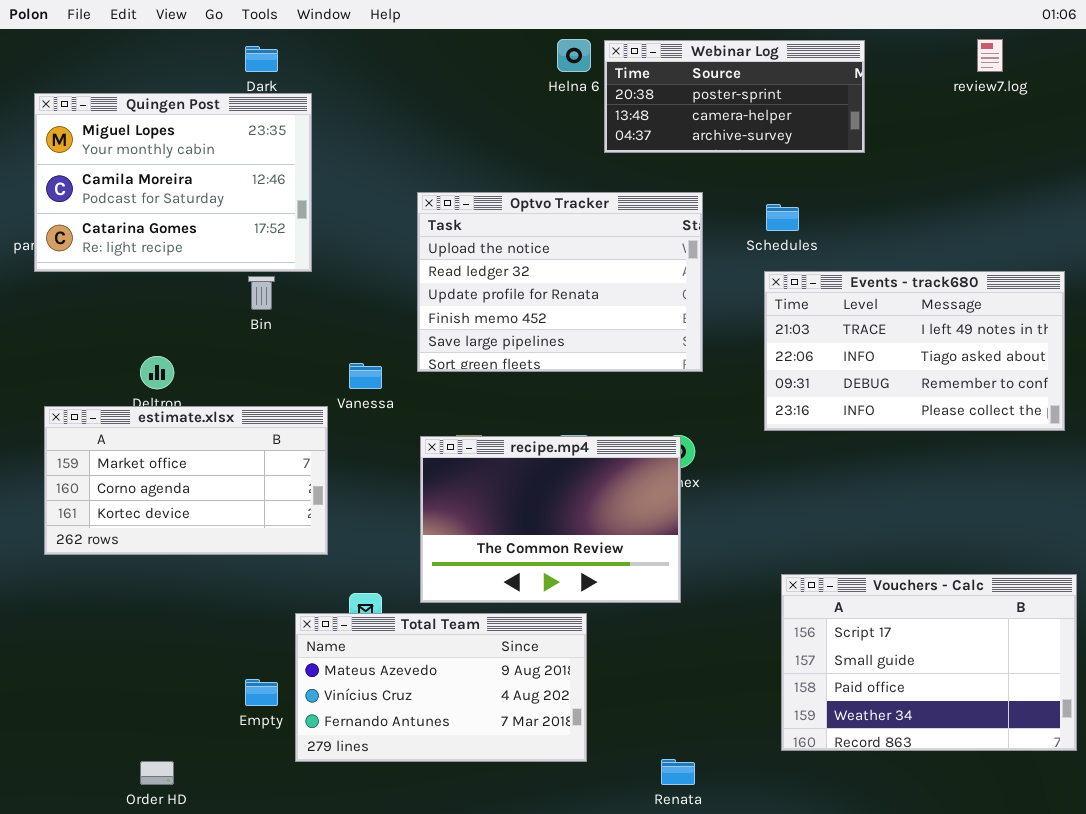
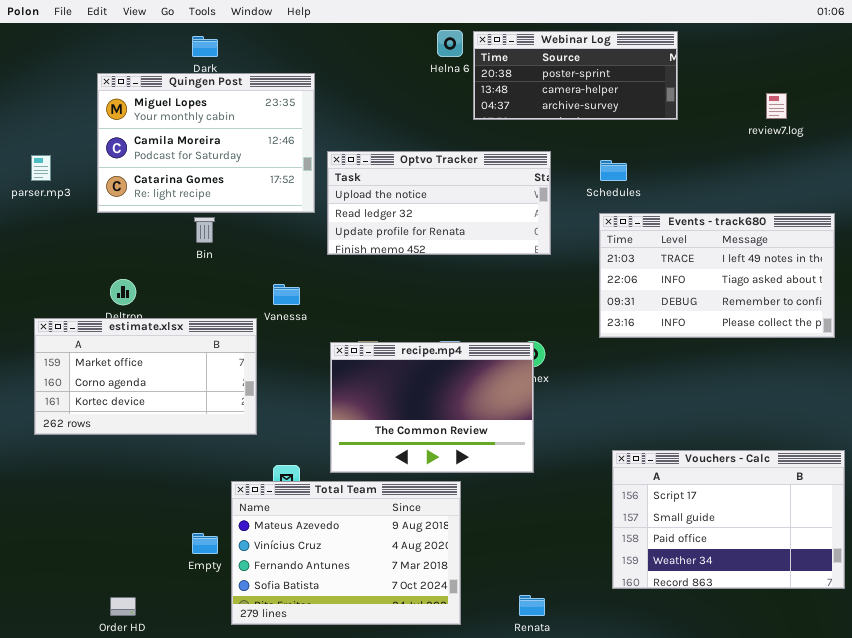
review7.log: [977,39,1003,72] -> [766,93,787,119], moved
Quingen Post: [34,93,312,272] -> [97,73,315,213], moved
Optvo Tracker: [417,192,703,372] -> [327,151,551,255], resized
Total Team: [295,613,587,762] -> [231,481,461,625], resized

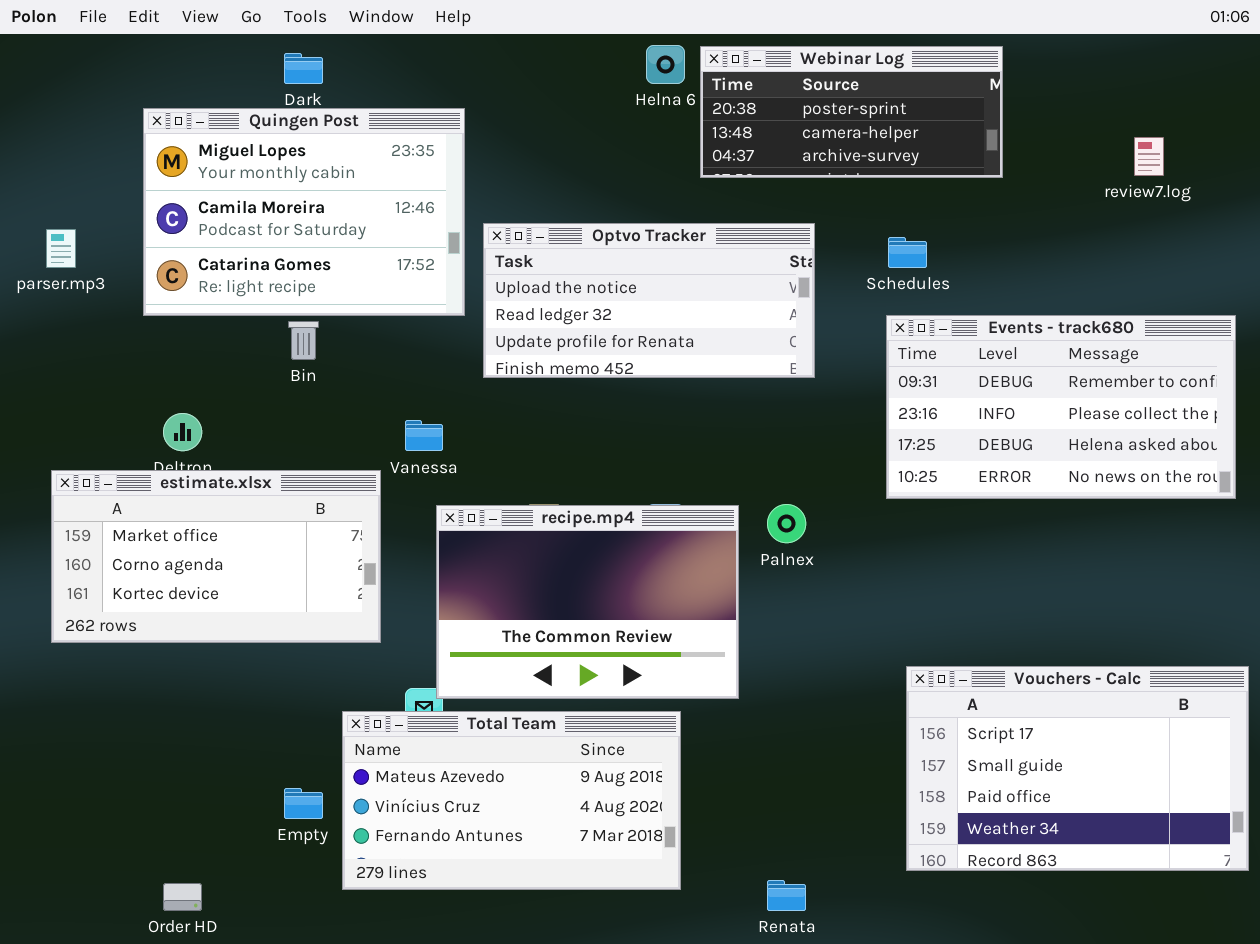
Events - track680: [599,213,835,338] -> [886,315,1236,499], scrolled down 2 rows
recipe.mp4: [330,342,534,473] -> [436,505,739,699], moved
Total Team: [231,481,461,625] -> [342,711,681,890], resized

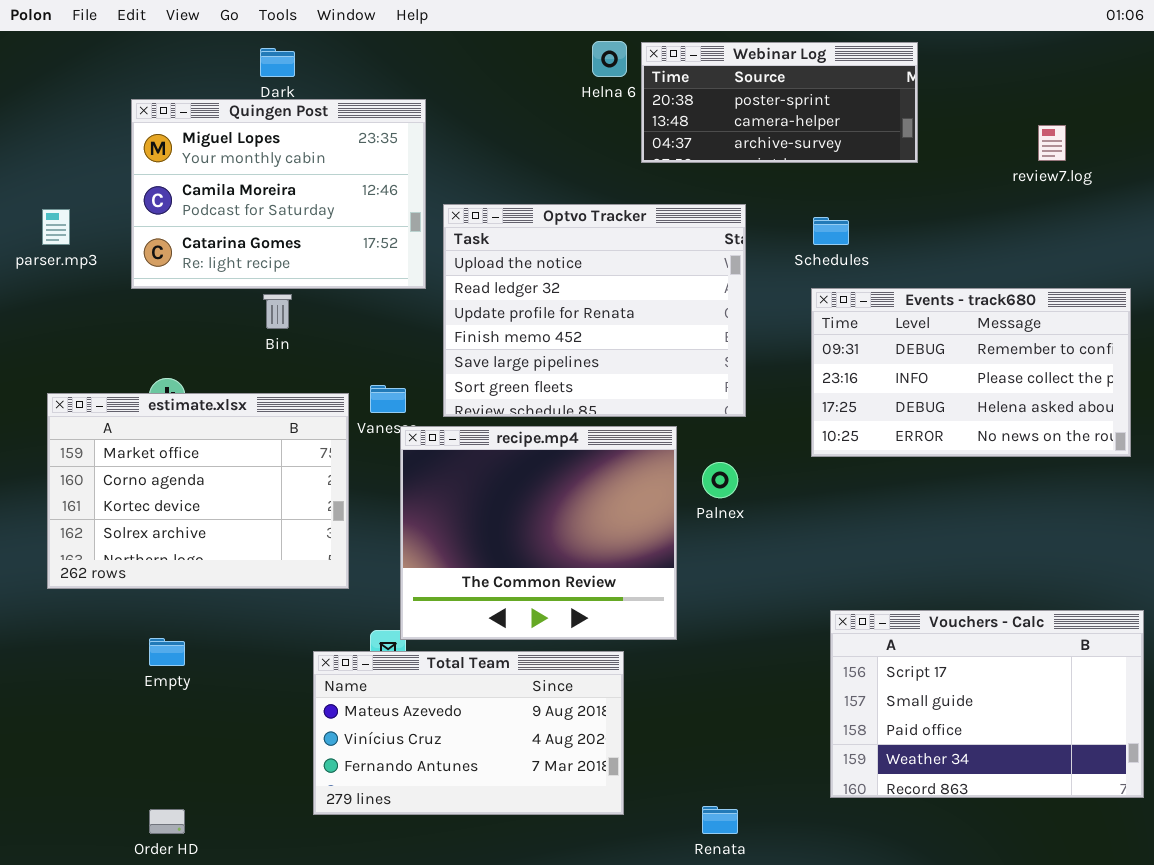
Optvo Tracker: [483,223,815,378] -> [443,204,746,417], resized
estimate.xlsx: [51,470,381,643] -> [47,393,349,589], resized
recipe.mp4: [436,505,739,699] -> [400,426,677,640], resized
Empty: [284,788,323,819] -> [149,638,185,666], moved

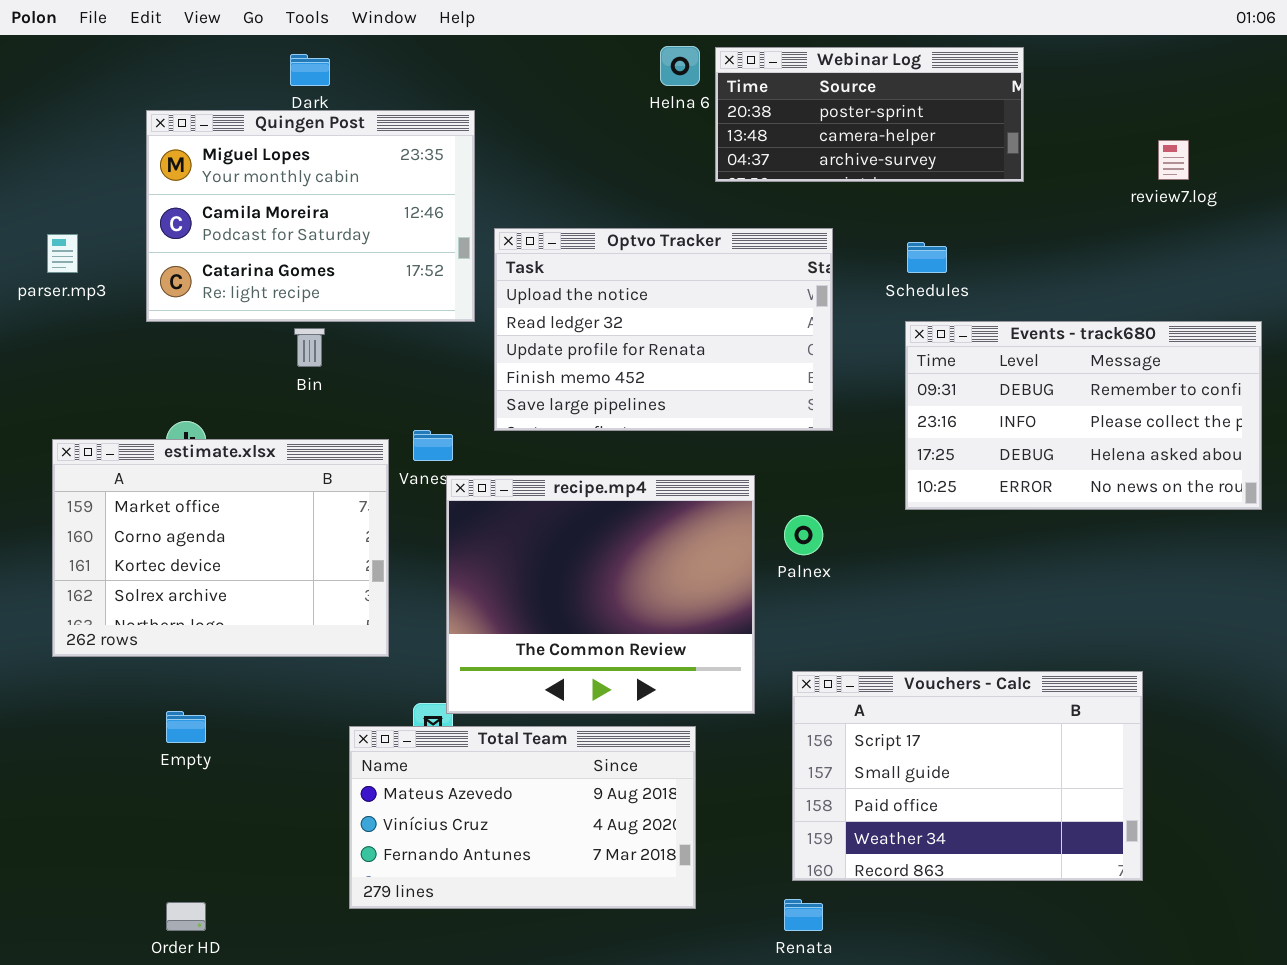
Optvo Tracker: [443,204,746,417] -> [494,228,833,431], resized
Vouchers - Calc: [830,610,1144,798] -> [792,671,1143,881], moved

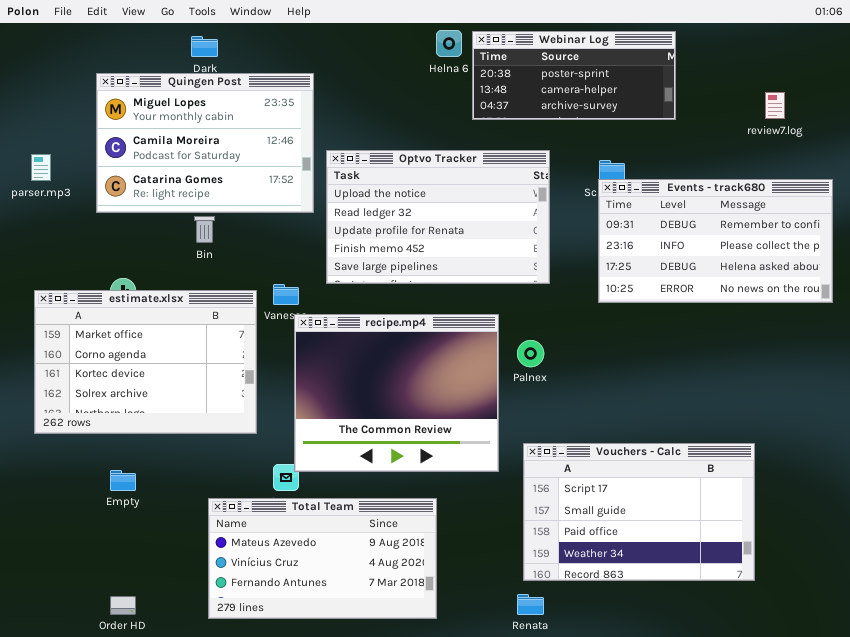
Events - track680: [905,321,1262,510] -> [598,179,833,303], moved
Total Team: [349,726,696,909] -> [208,498,437,619], moved

